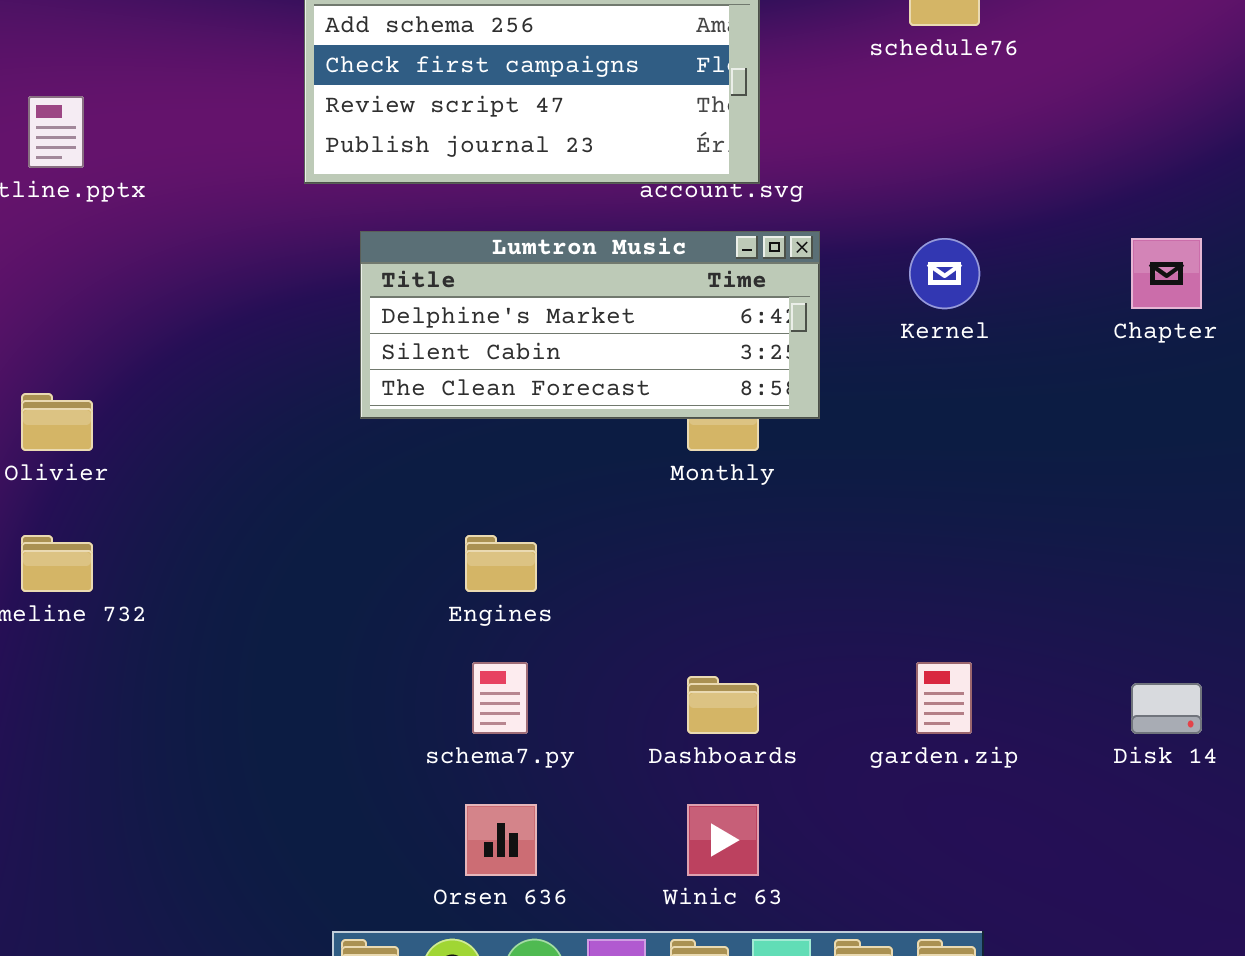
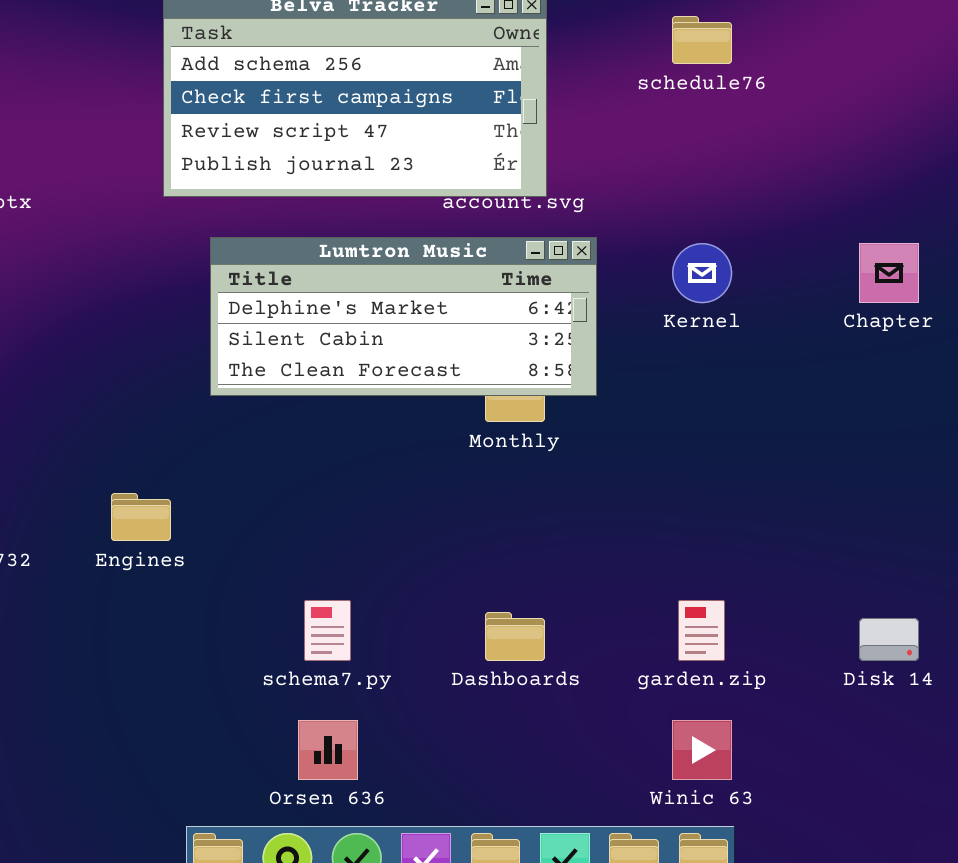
Engines: [465,535,537,592] -> [111,493,171,541], moved
Winic 63: [687,804,759,876] -> [672,720,732,780], moved

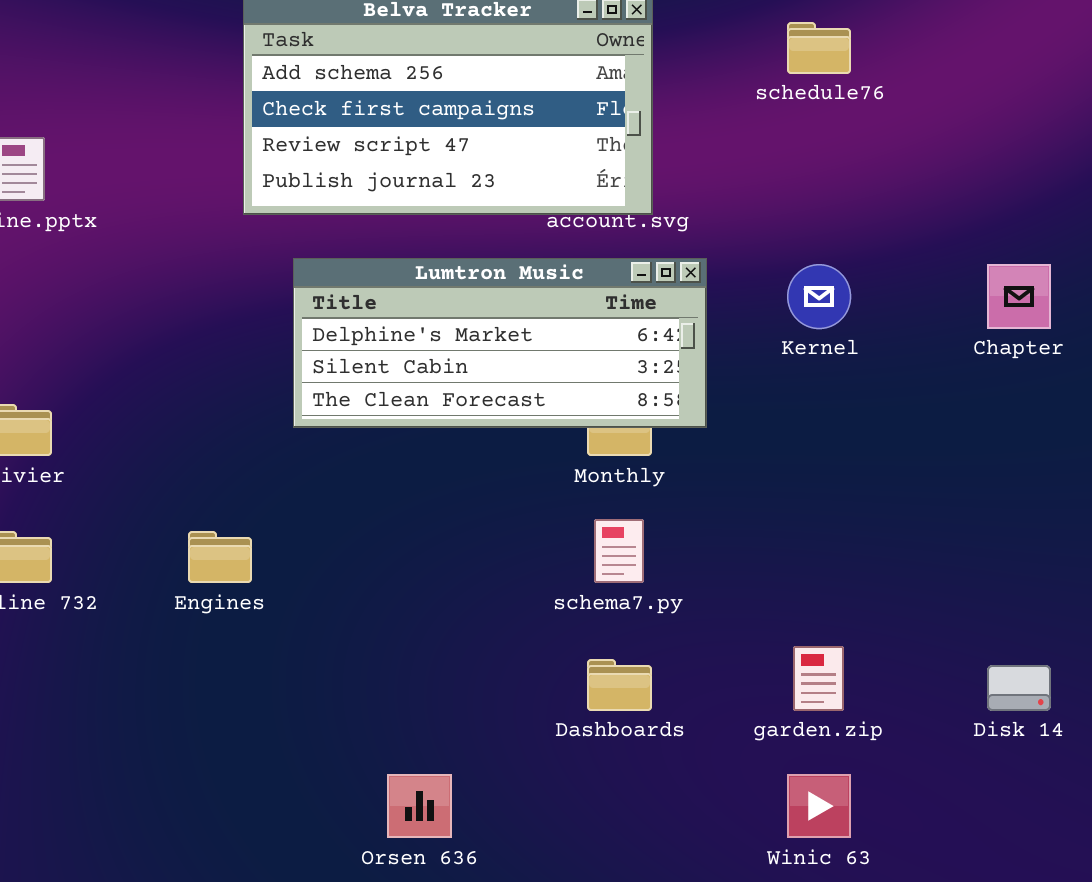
schema7.py: [304,600,351,661] -> [594,519,644,583], moved

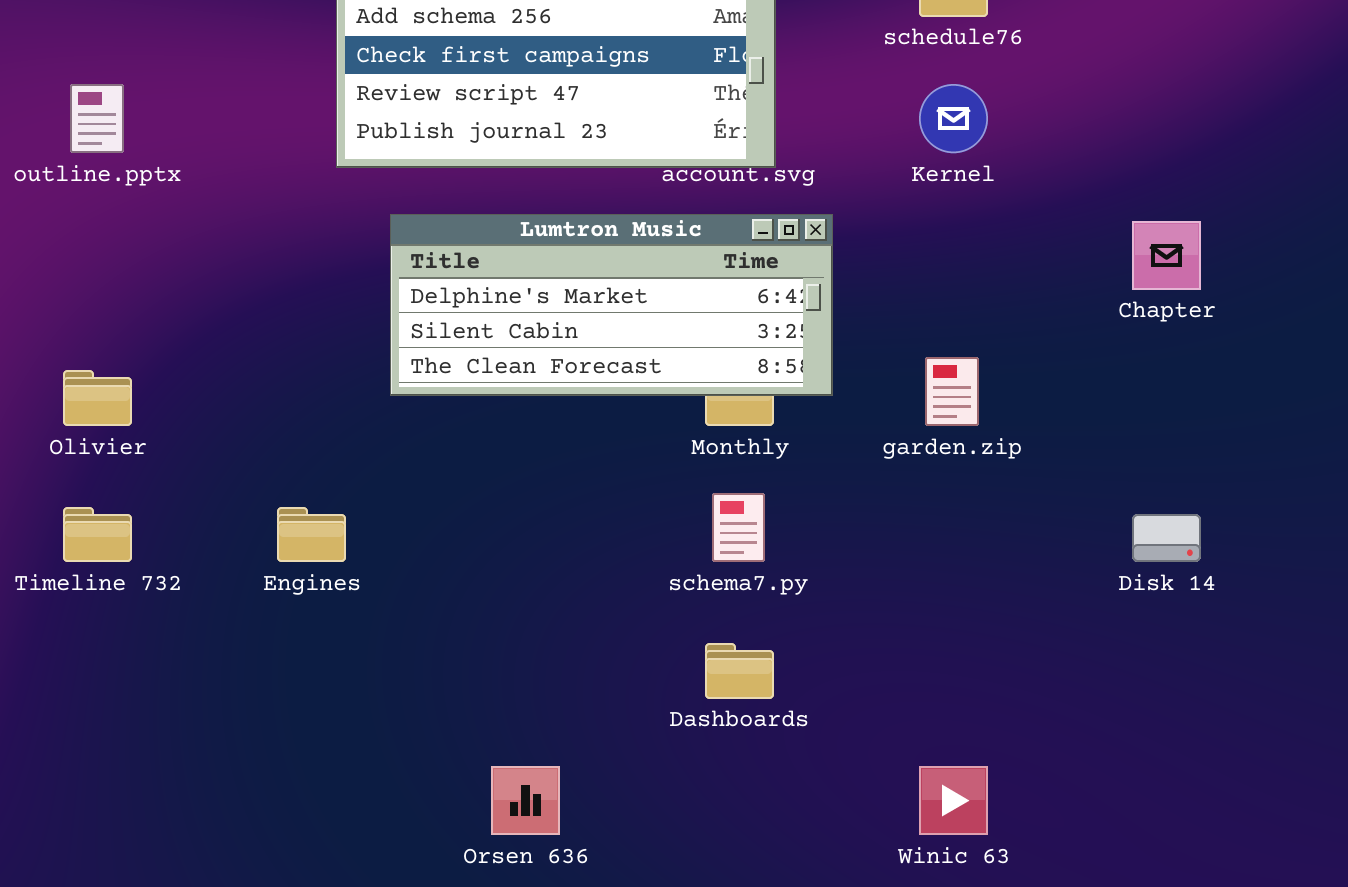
Kernel: [787,264,851,329] -> [919,84,988,153], moved
garden.zip: [793,646,844,711] -> [925,357,979,426], moved
Disk 14: [987,665,1051,711] -> [1132,514,1201,562], moved

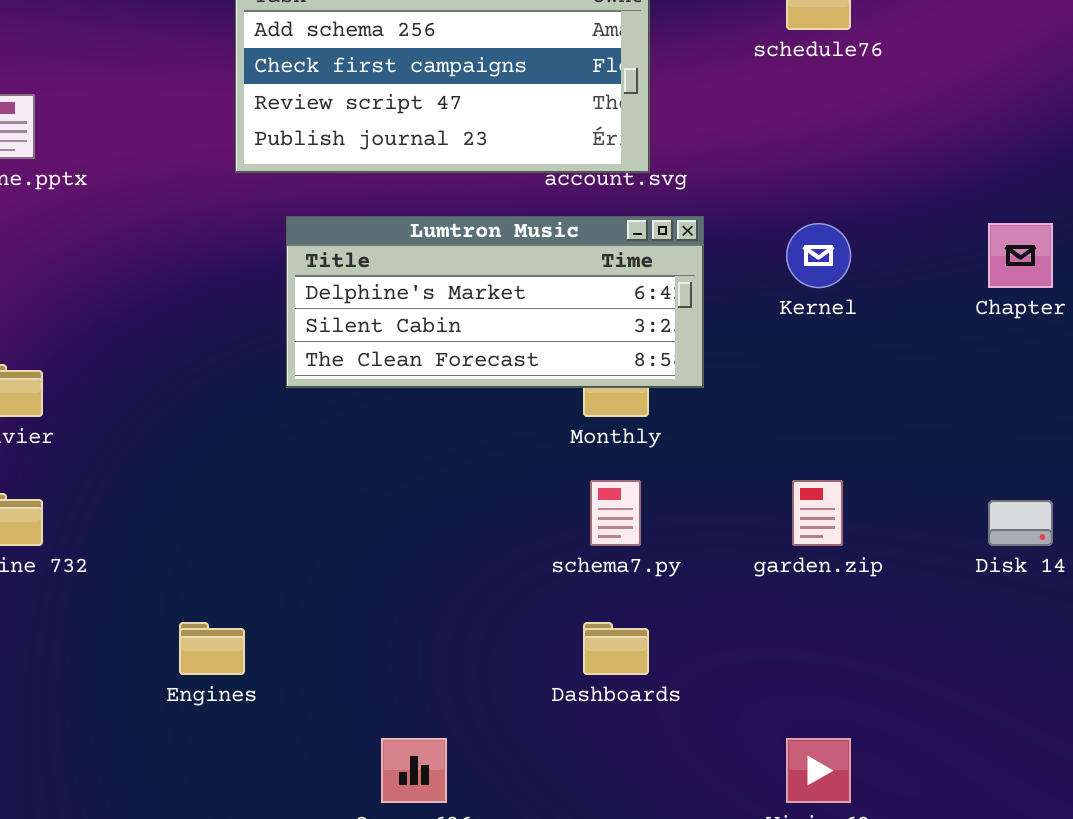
Kernel: [919,84,988,153] -> [786,223,851,288], moved
garden.zip: [925,357,979,426] -> [792,480,843,546], moved
Engines: [277,507,346,562] -> [179,622,245,675], moved

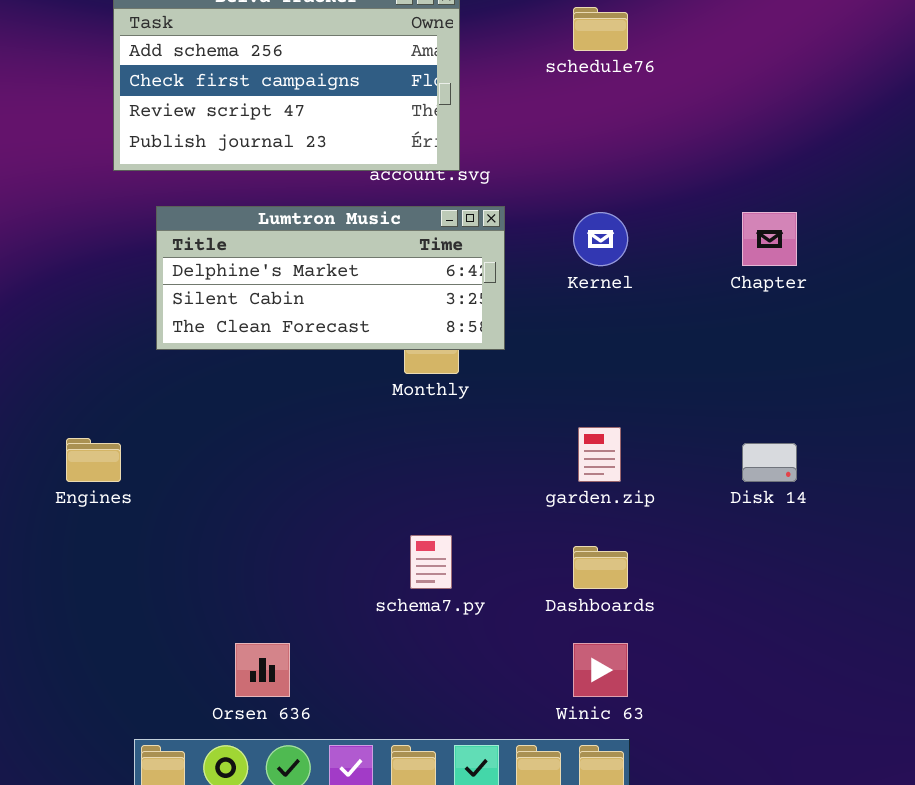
schema7.py: [590,480,641,546] -> [410,535,452,589], moved
Engines: [179,622,245,675] -> [66,438,121,482], moved
Dashboards: [583,622,649,675] -> [573,546,628,589], moved

